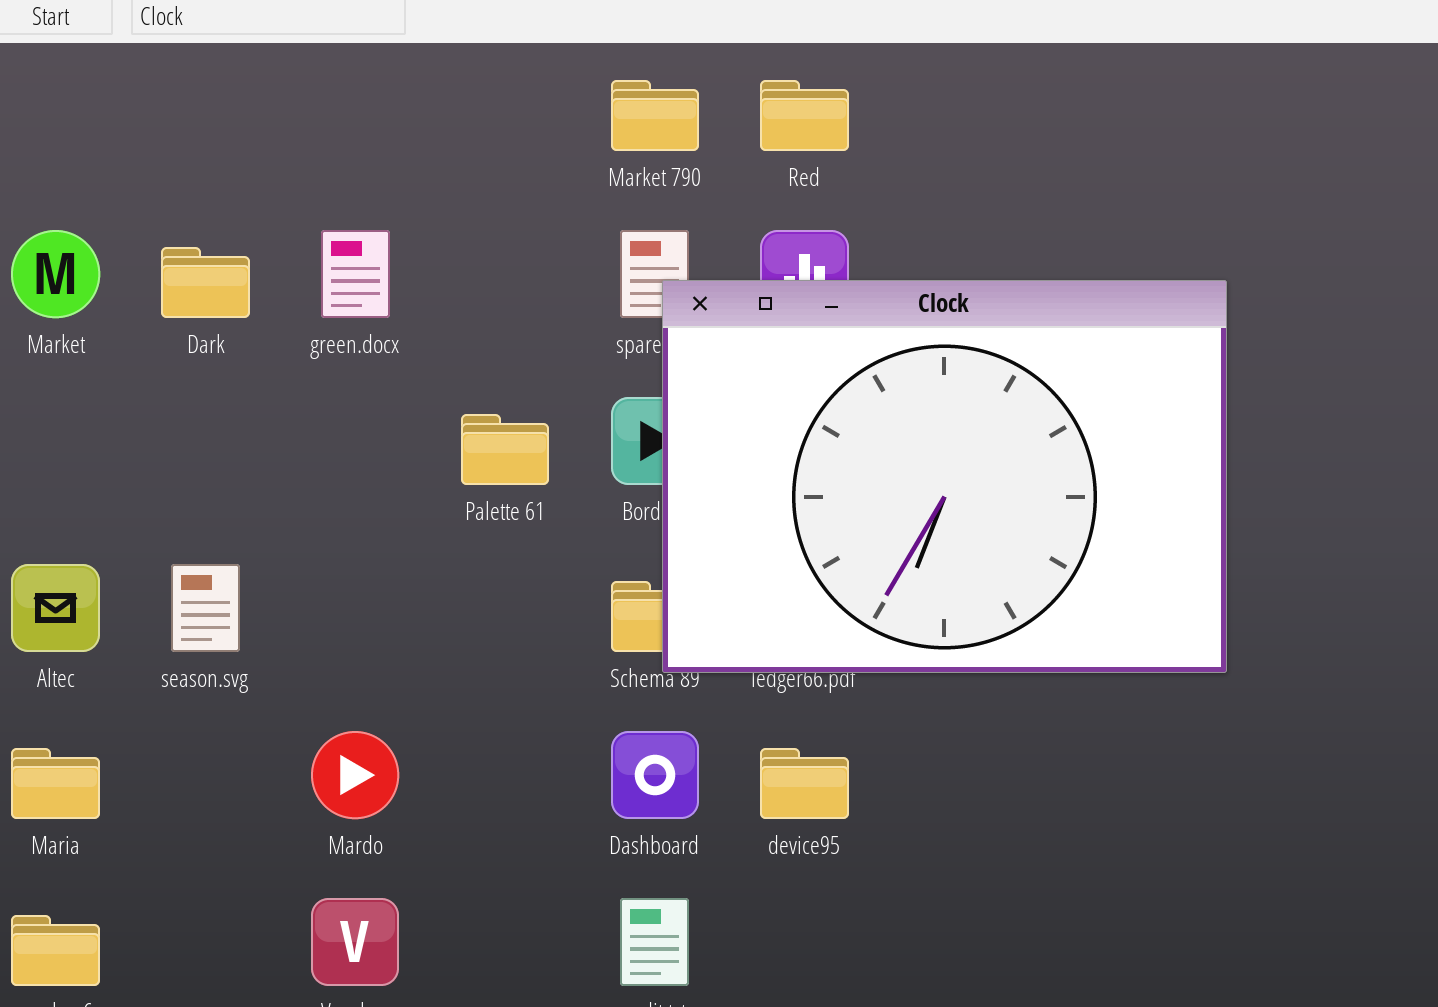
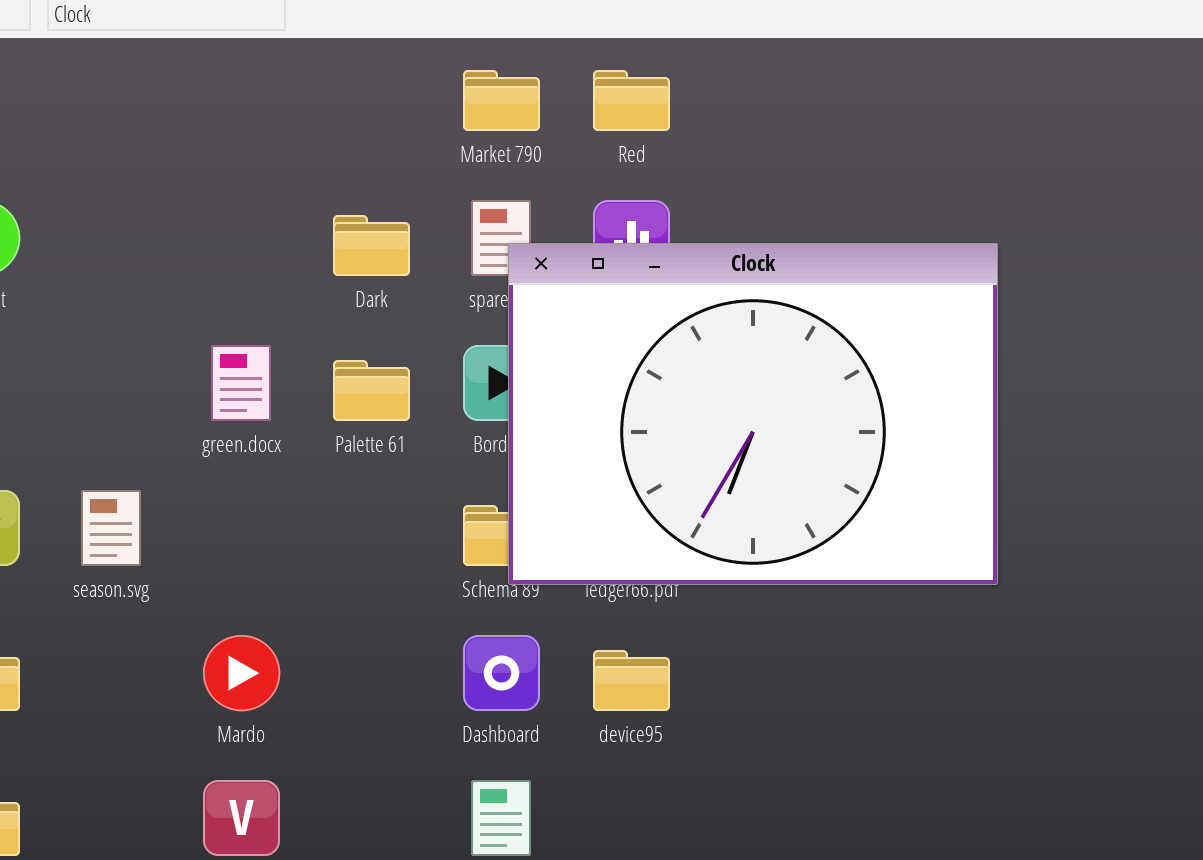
green.docx: [321,230,390,318] -> [211,345,271,421], moved
Dark: [161,247,250,318] -> [333,215,410,276], moved

